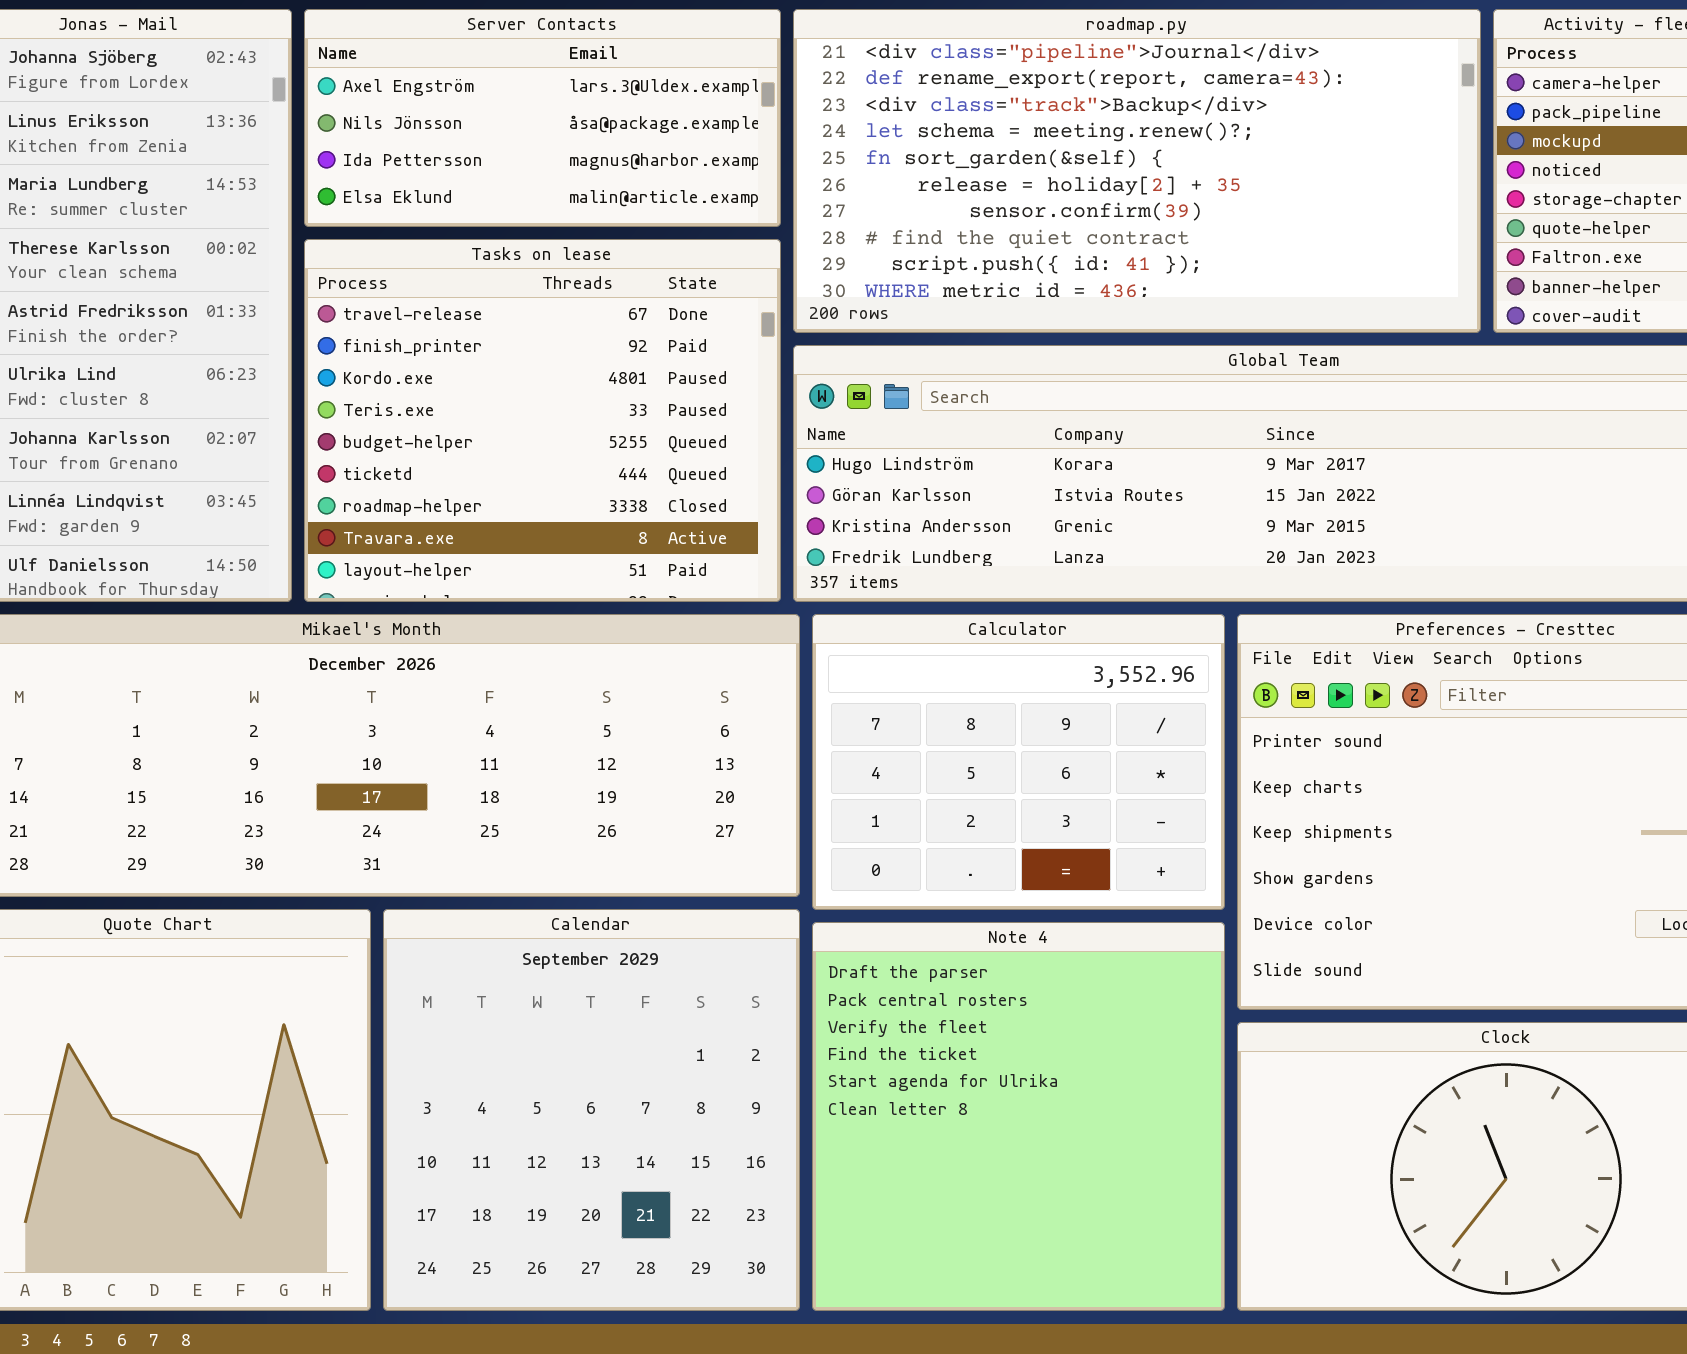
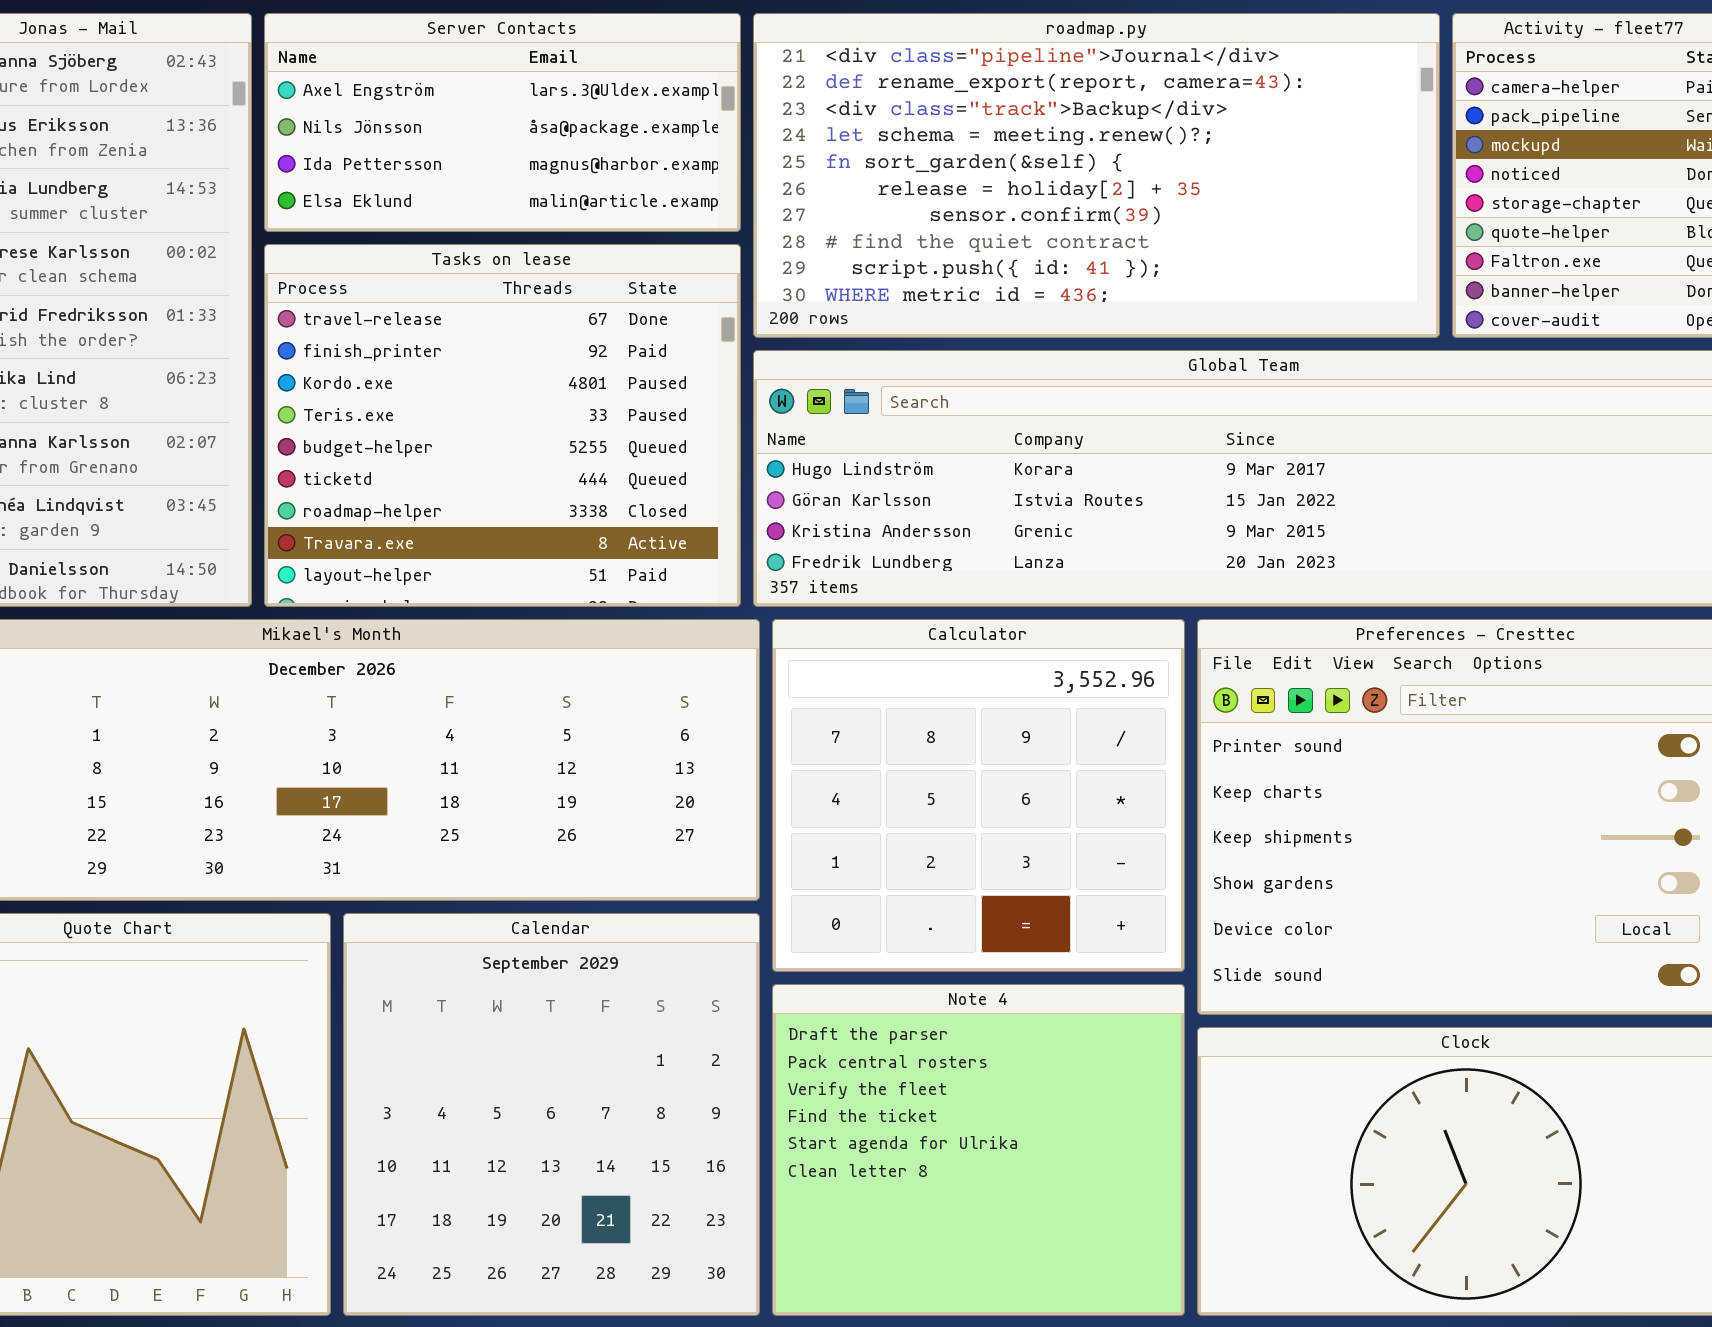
Calculator: [812,614,1225,910] -> [772,619,1185,972], resized
Note 4: [812,922,1225,1311] -> [772,984,1185,1316], resized

